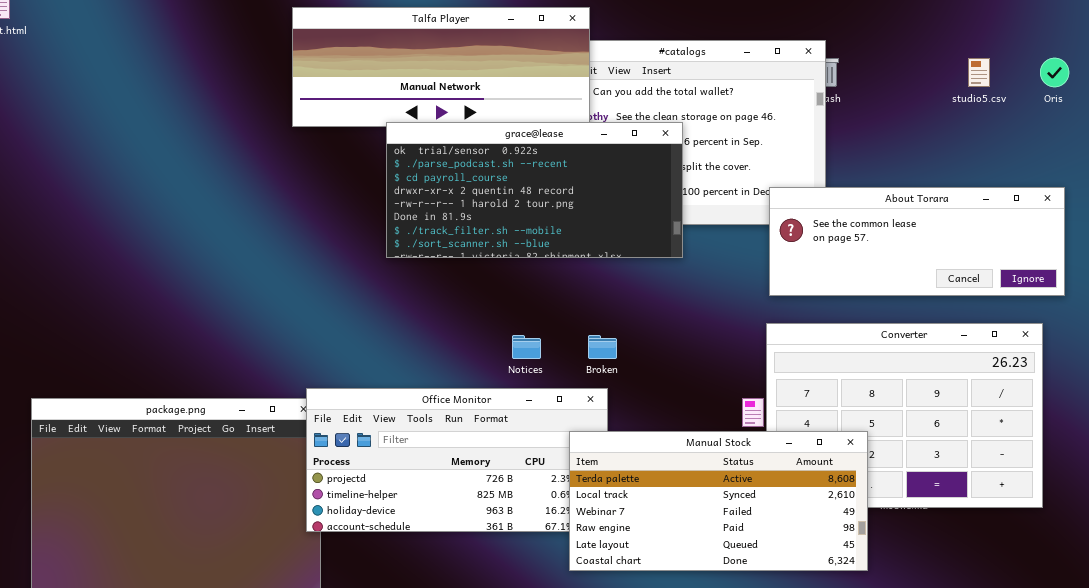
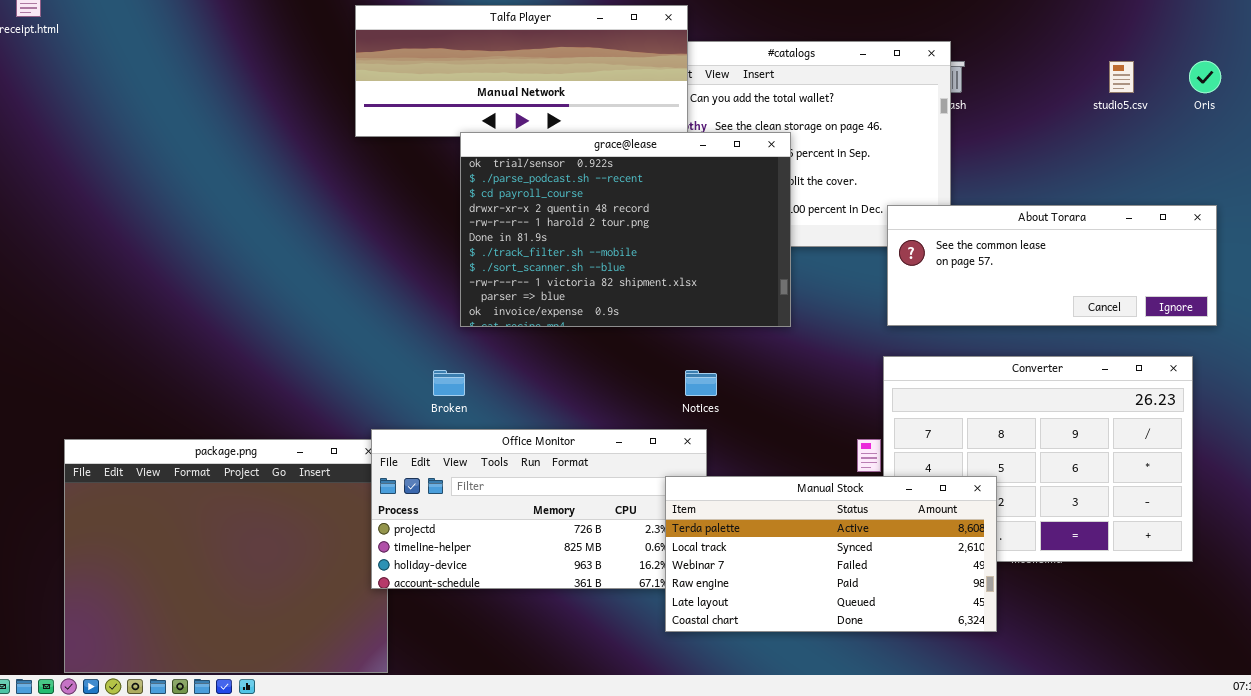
grace@lease: [386,122,683,258] -> [460,132,791,327], resized
Notices: [512,335,541,359] -> [685,370,717,396], moved
Broken: [588,335,617,359] -> [433,370,465,396], moved

